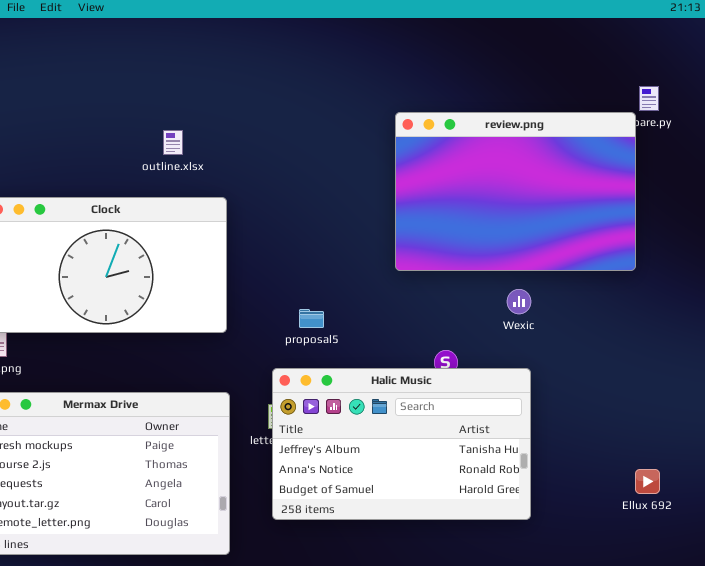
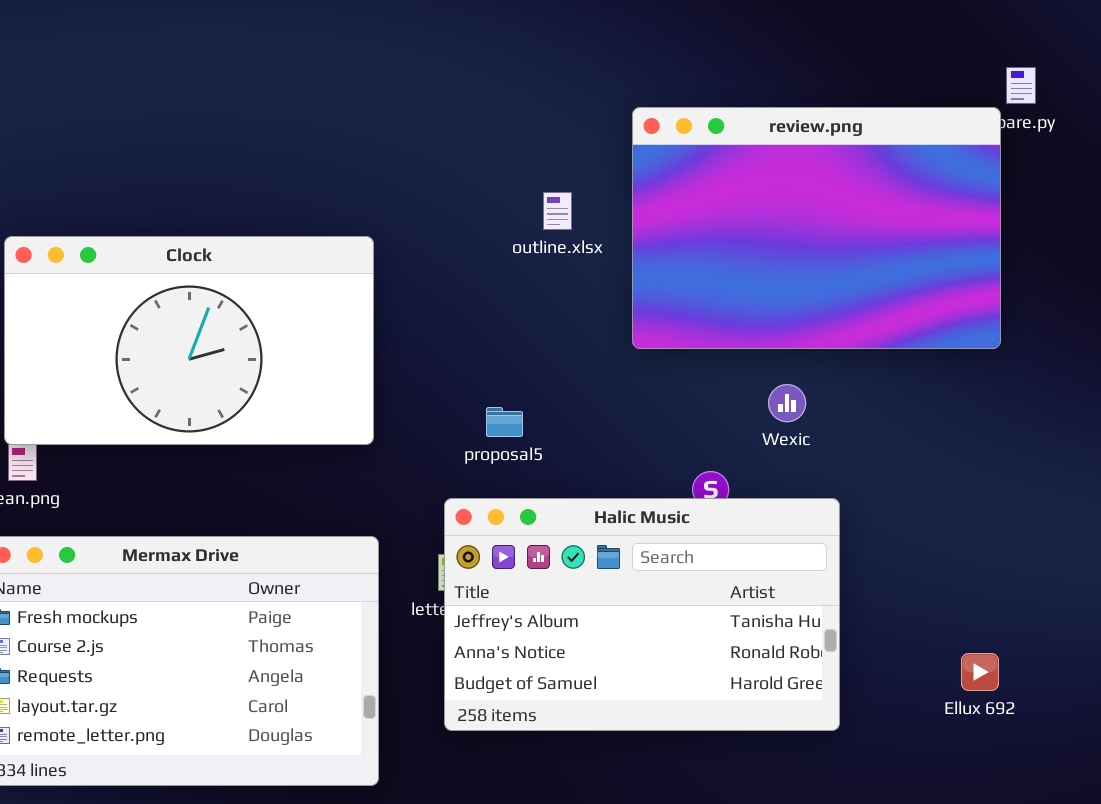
outline.xlsx: [163,130,183,155] -> [543,192,572,230], moved
Wexic: [507,289,531,314] -> [768,384,806,422], moved
Ellux 692: [635,469,660,494] -> [961,653,999,691], moved

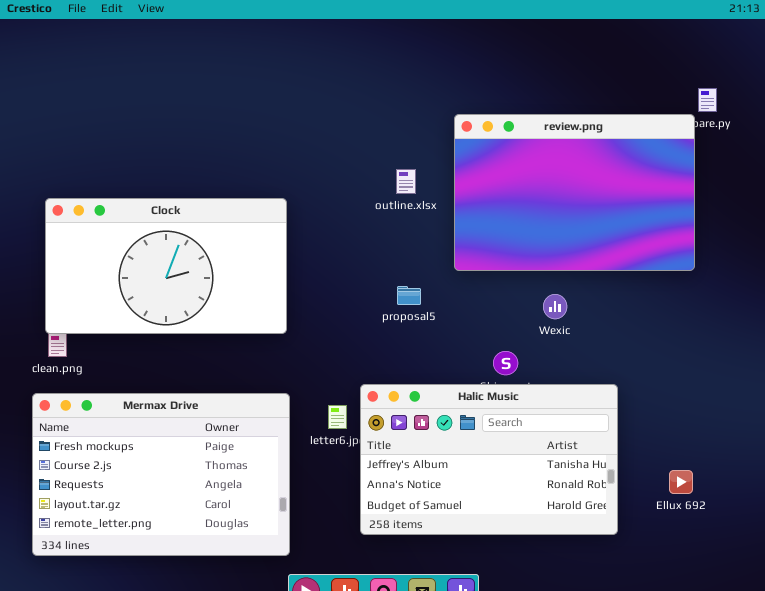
proposal5: [486,407,523,437] -> [397,286,421,305], moved
Halic Music: [444,498,840,731] -> [360,384,618,535], moved

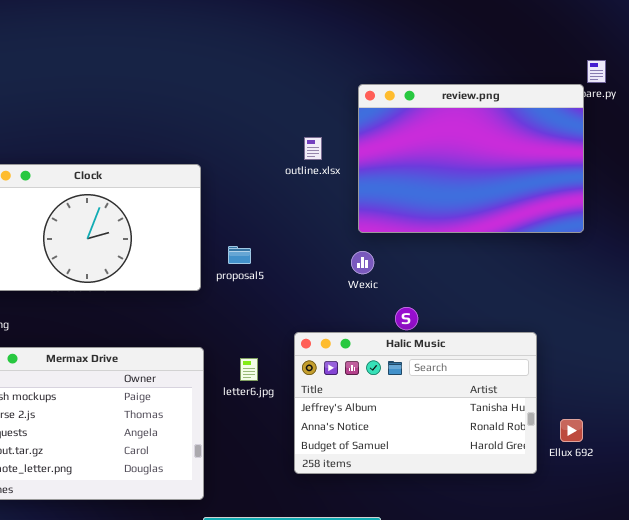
proposal5: [397,286,421,305] -> [228,246,251,264], moved
Wexic: [543,294,567,319] -> [351,251,374,274], moved
Halic Music: [360,384,618,535] -> [294,332,537,474], moved

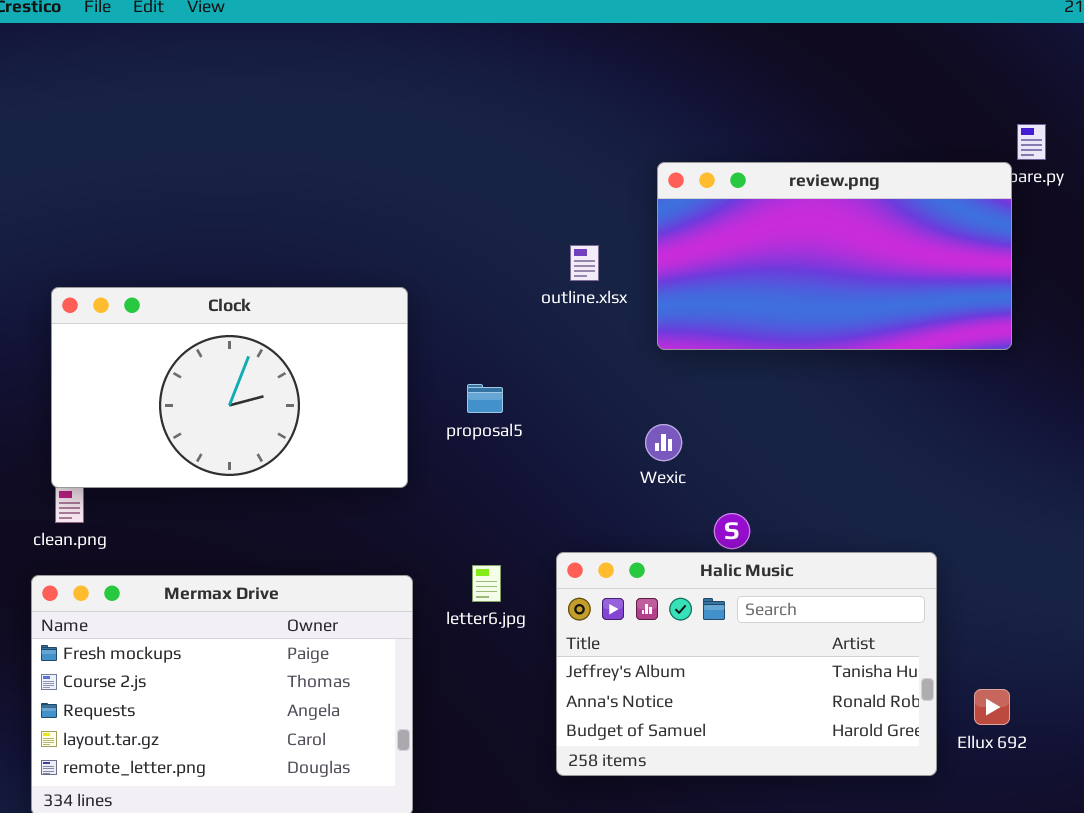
review.png: [358,84,584,233] -> [657,162,1012,350], resized
proposal5: [228,246,251,264] -> [467,384,503,413], moved
letter6.jpg: [240,358,258,381] -> [472,565,501,602], moved

